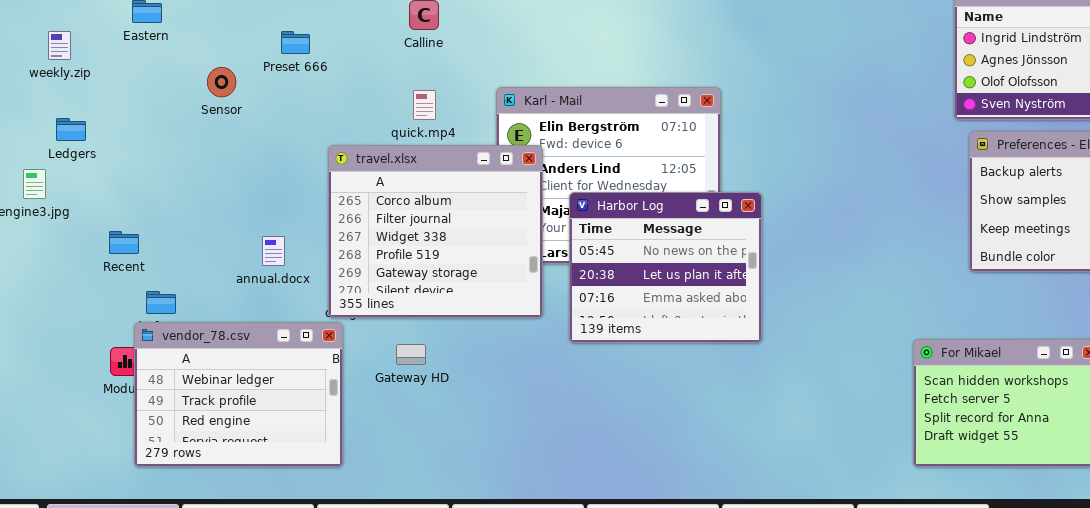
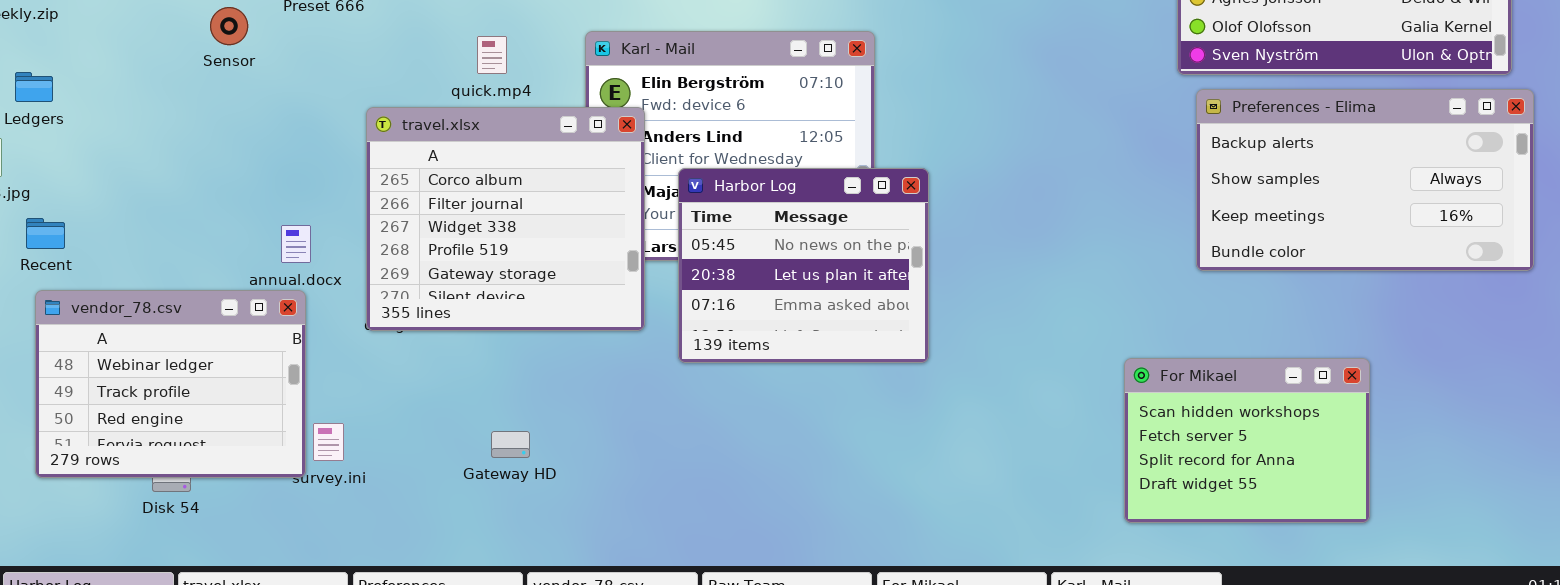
Recent: [109,231,139,254] -> [26,218,65,249], moved
vendor_78.csv: [134,322,343,467] -> [35,290,306,478], moved
Gateway HD: [396,344,426,365] -> [491,431,530,458], moved

